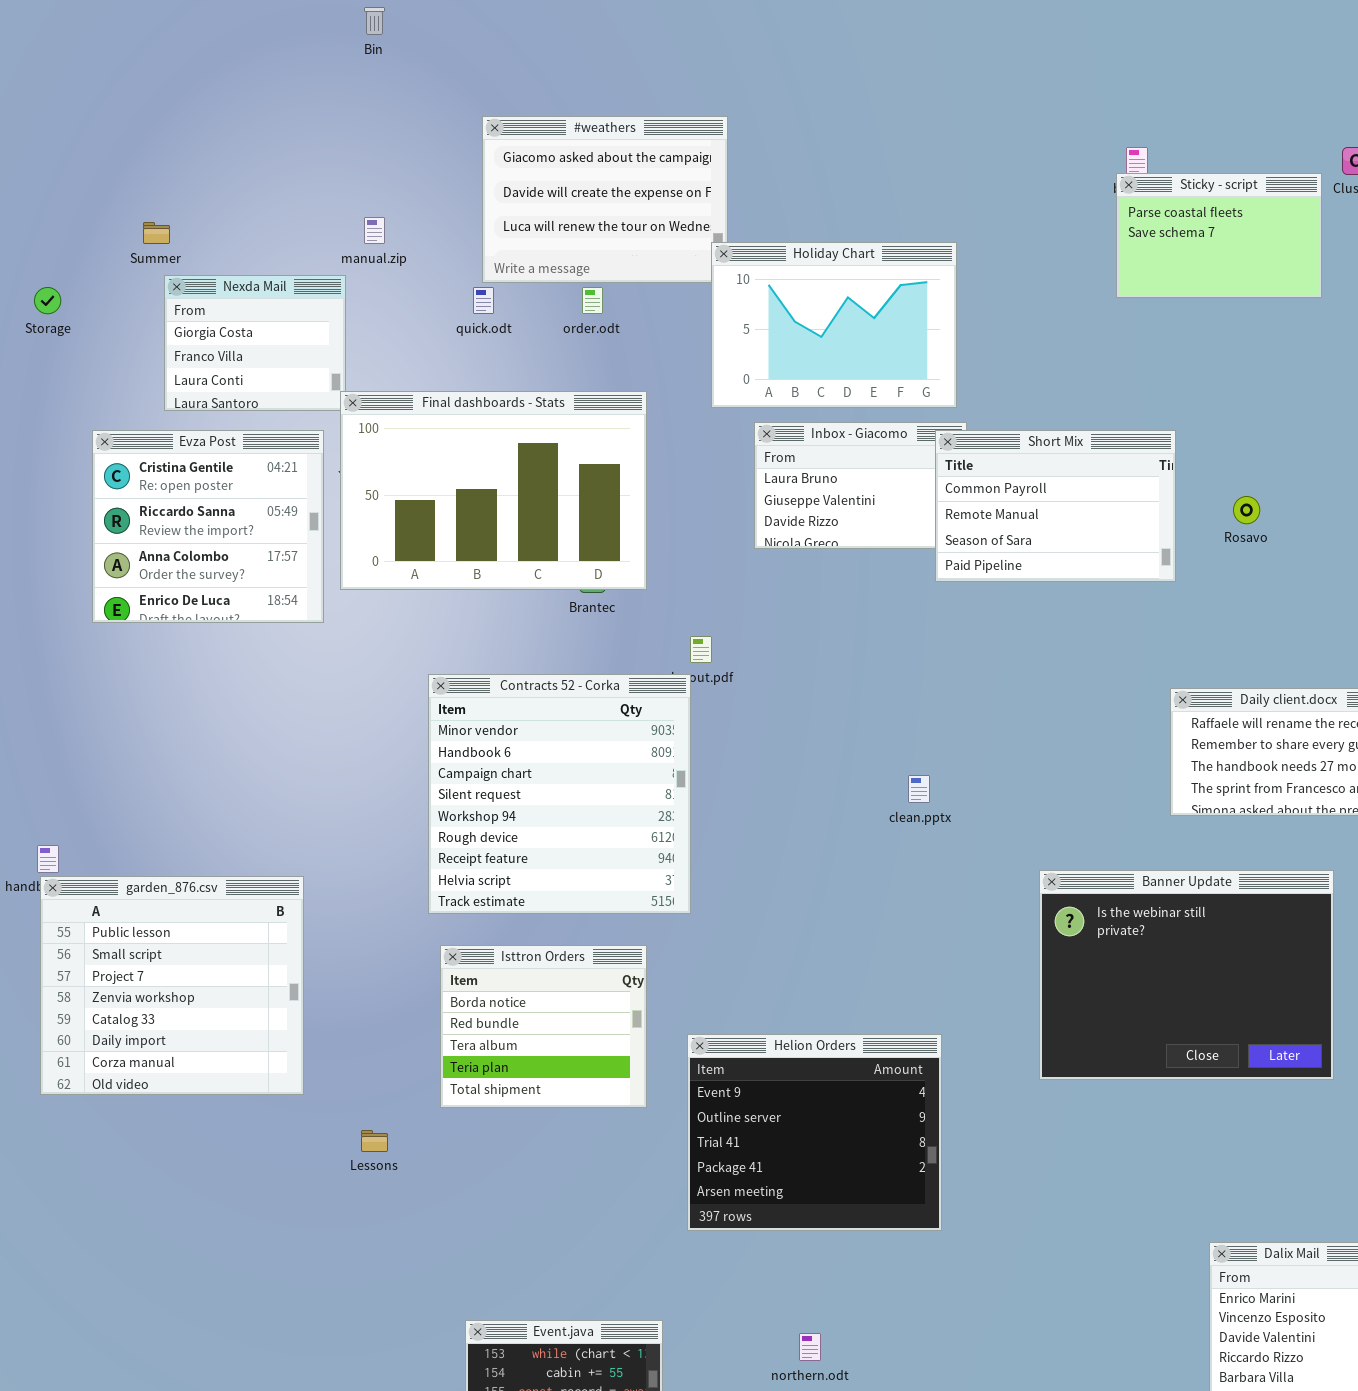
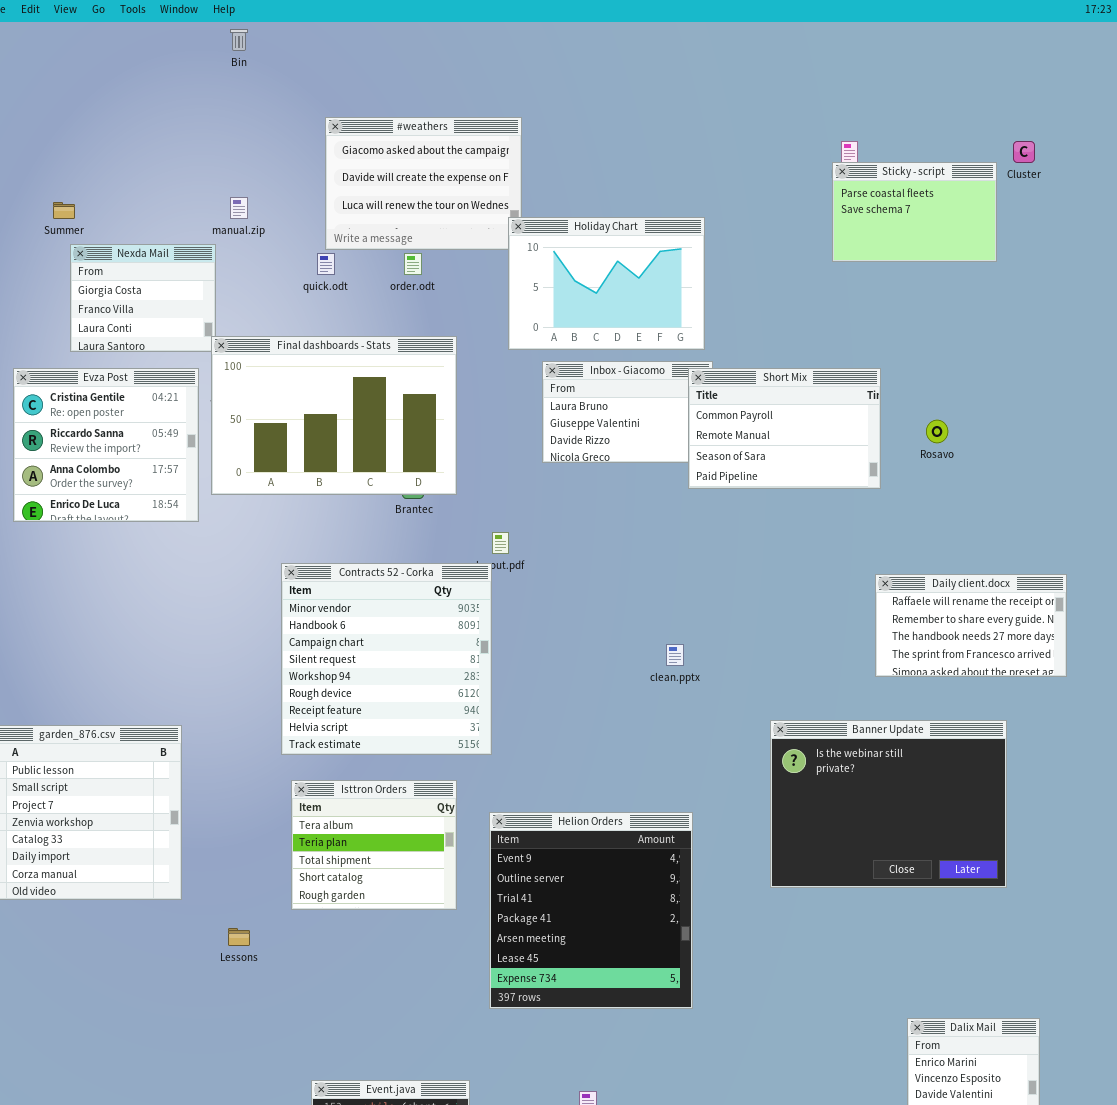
Isttron Orders: [440,945,647,1108] -> [291,780,457,910], scrolled down 2 rows
Helion Orders: [687,1034,942,1231] -> [489,812,693,1009], resized

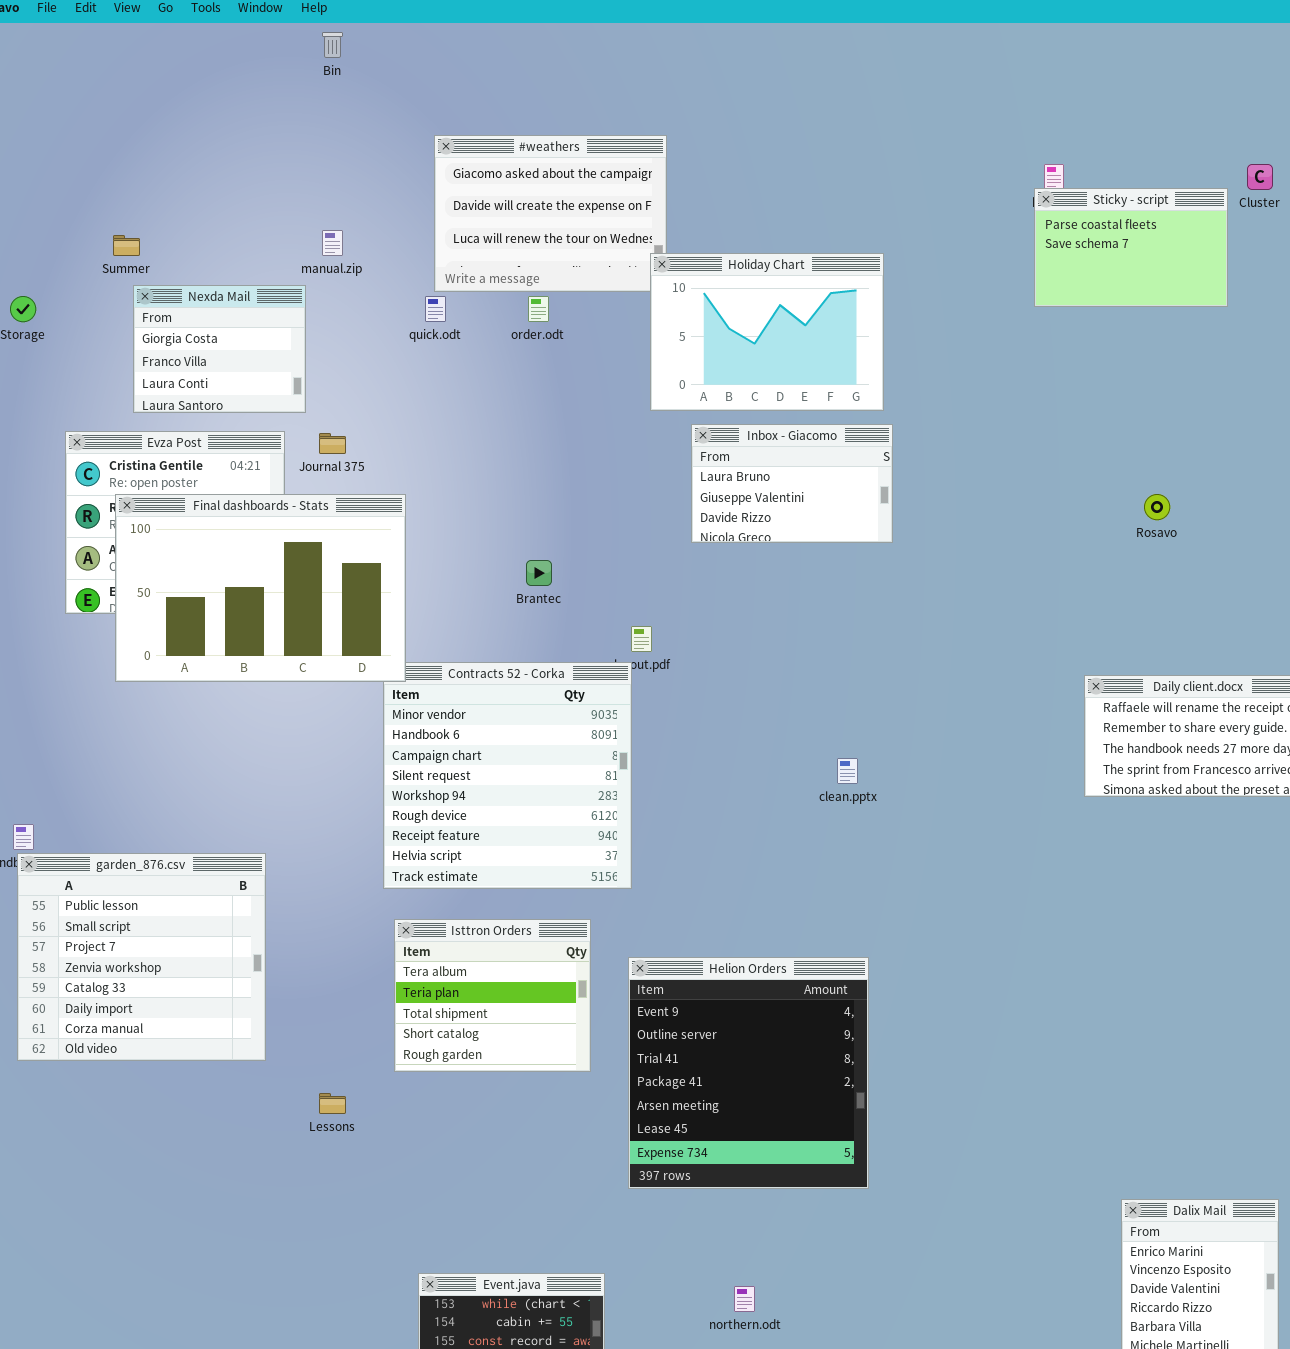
Final dashboards - Stats: [211,336,457,495] -> [115,494,406,682], moved
Short Mix: [688,368,881,489] -> none, closed
Banner Update: [770,720,1007,888] -> none, closed

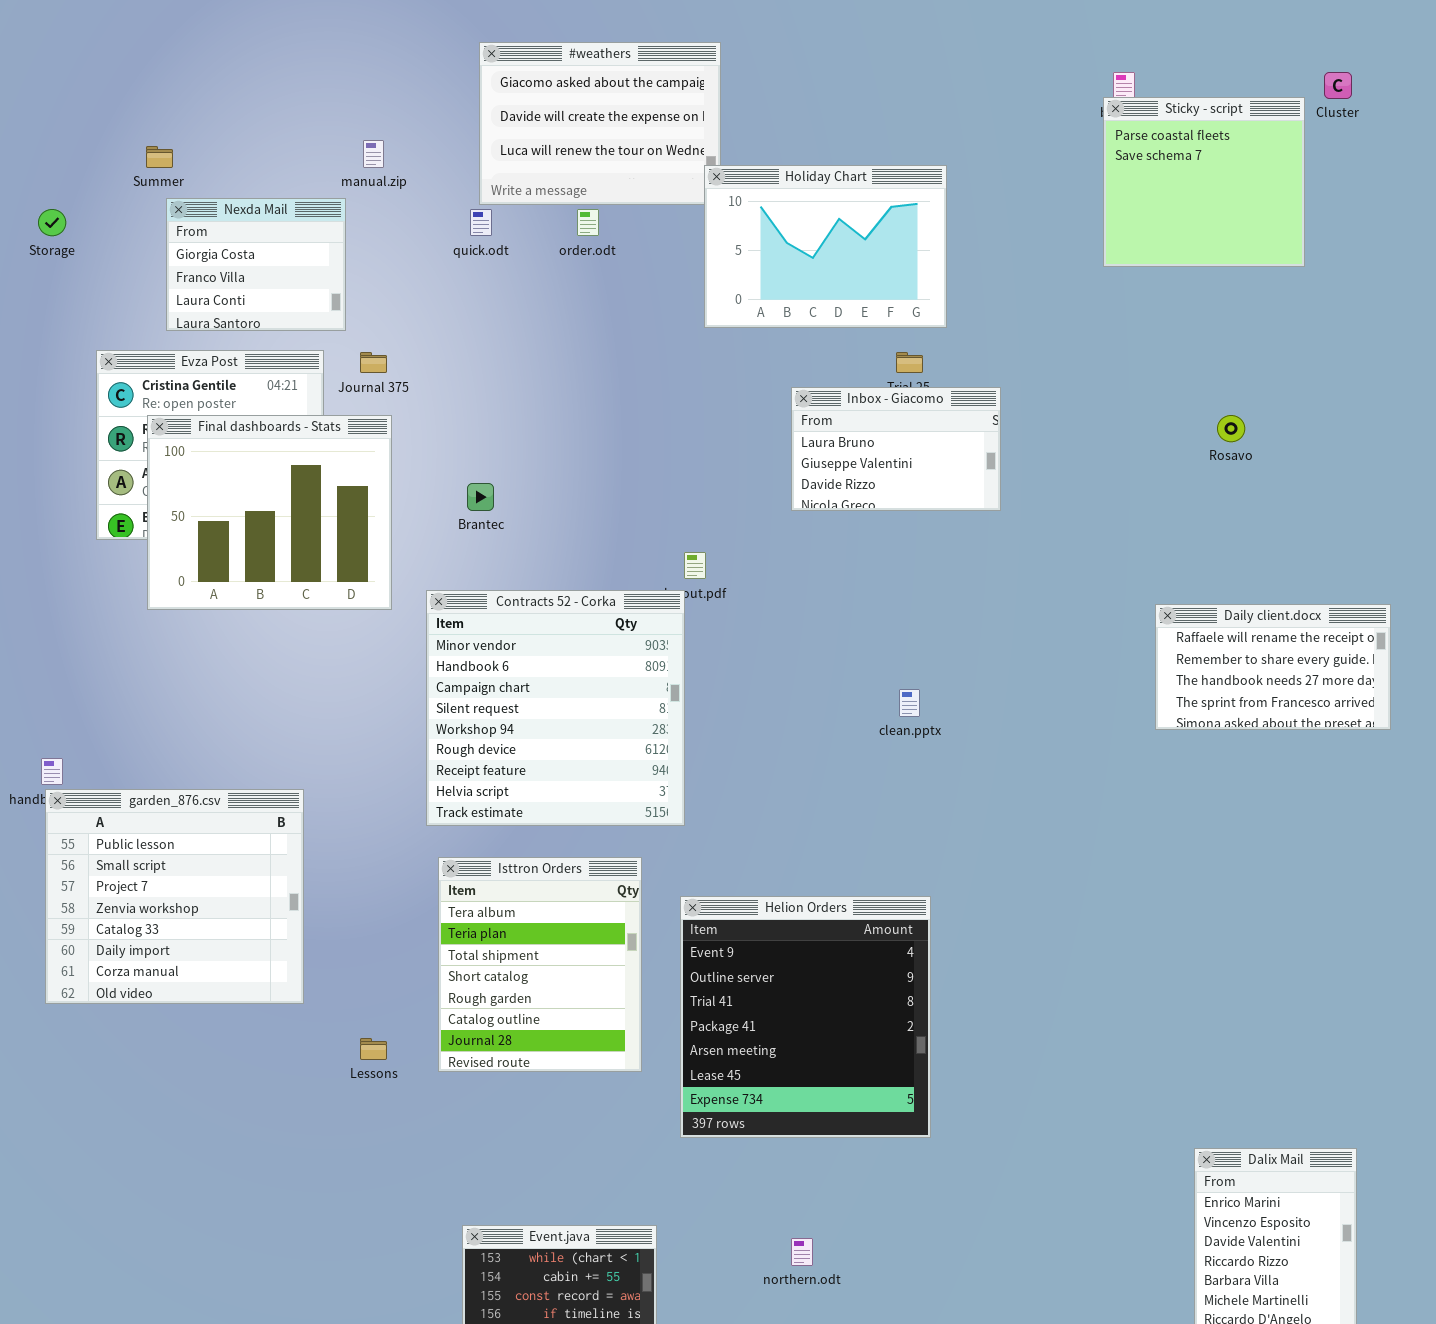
Sticky - script: [1034,188,1228,307] -> [1103,97,1305,267], resized
Inbox - Giacomo: [691,424,893,543] -> [791,387,1001,511], moved
Final dashboards - Stats: [115,494,406,682] -> [147,415,392,610], resized
Brantec: [526,560,552,586] -> [467,483,494,511], moved
Isttron Orders: [394,919,591,1072] -> [438,857,642,1072], resized

